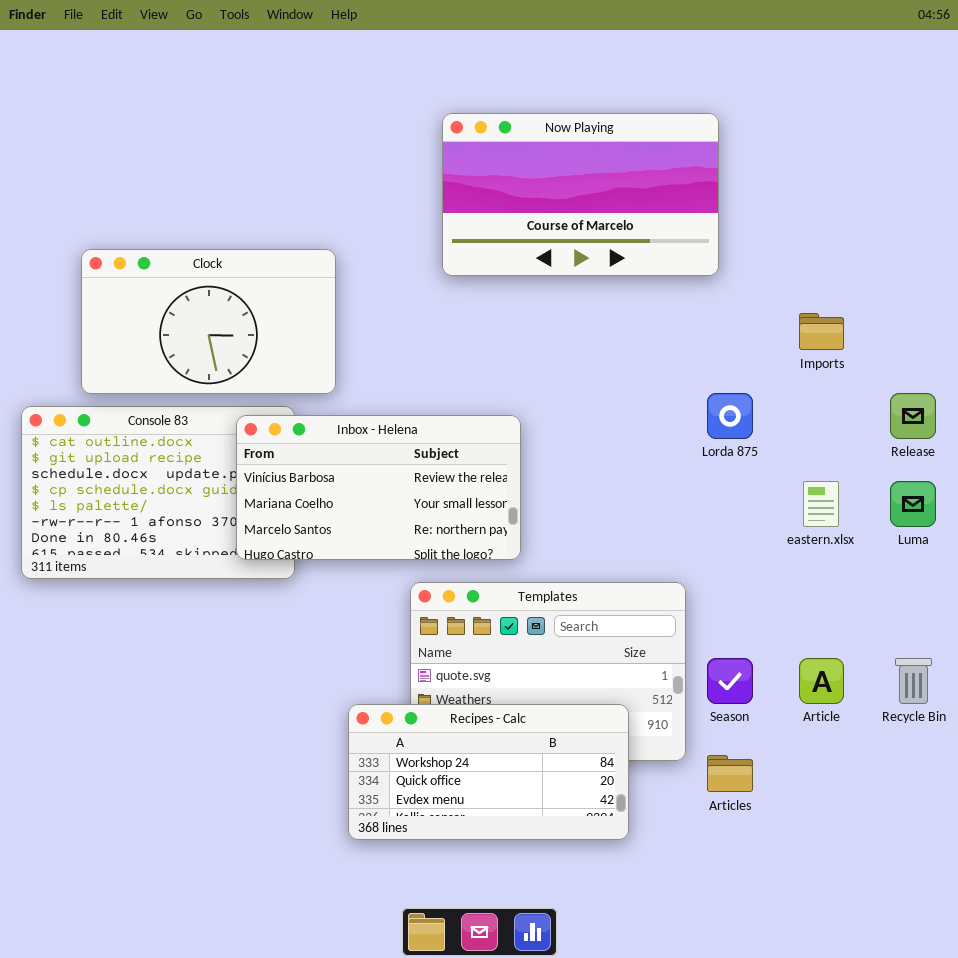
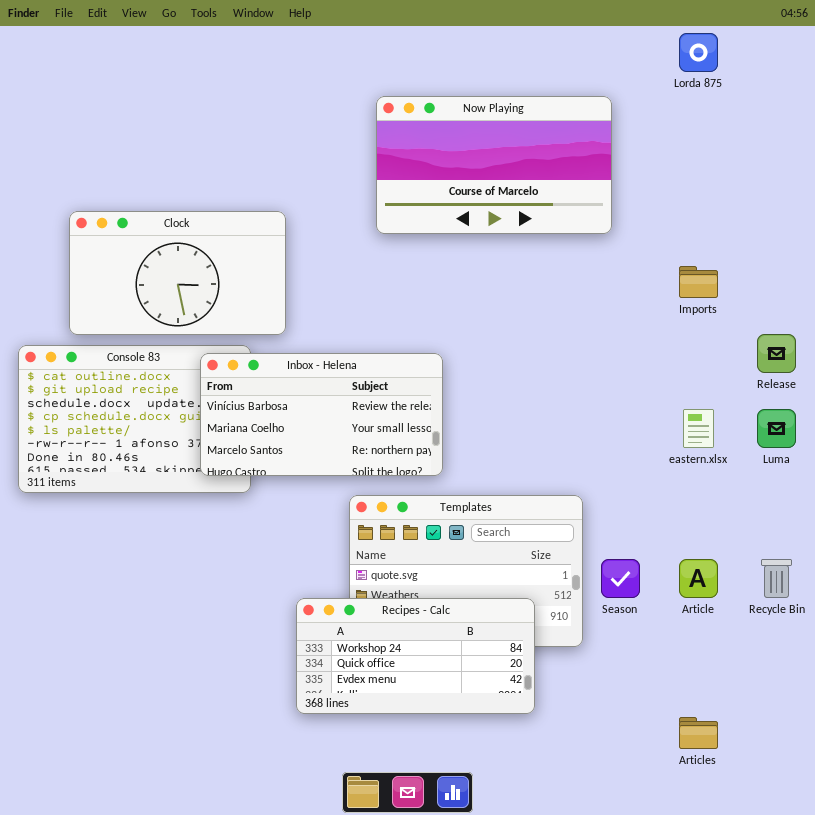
Lorda 875: [707,393,753,439] -> [679,33,718,72], moved
Articles: [707,755,753,792] -> [679,717,718,749], moved

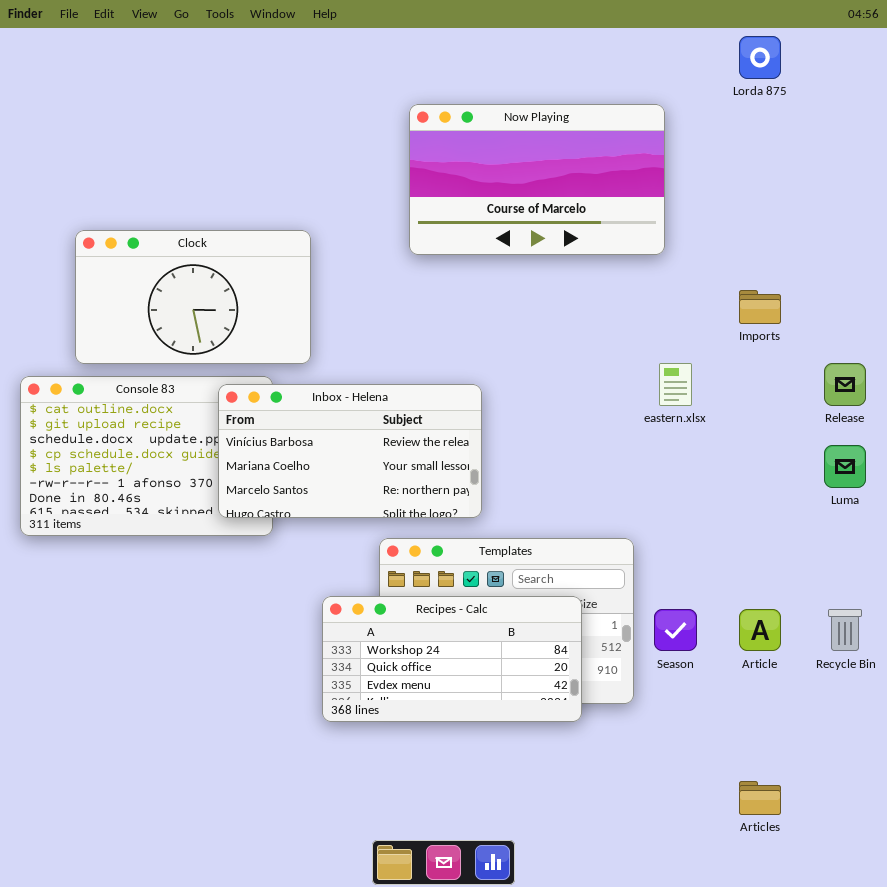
eastern.xlsx: [683,409,714,448] -> [659,363,692,406], moved
Recipes - Calc: [296,598,535,714] -> [322,596,582,722], moved

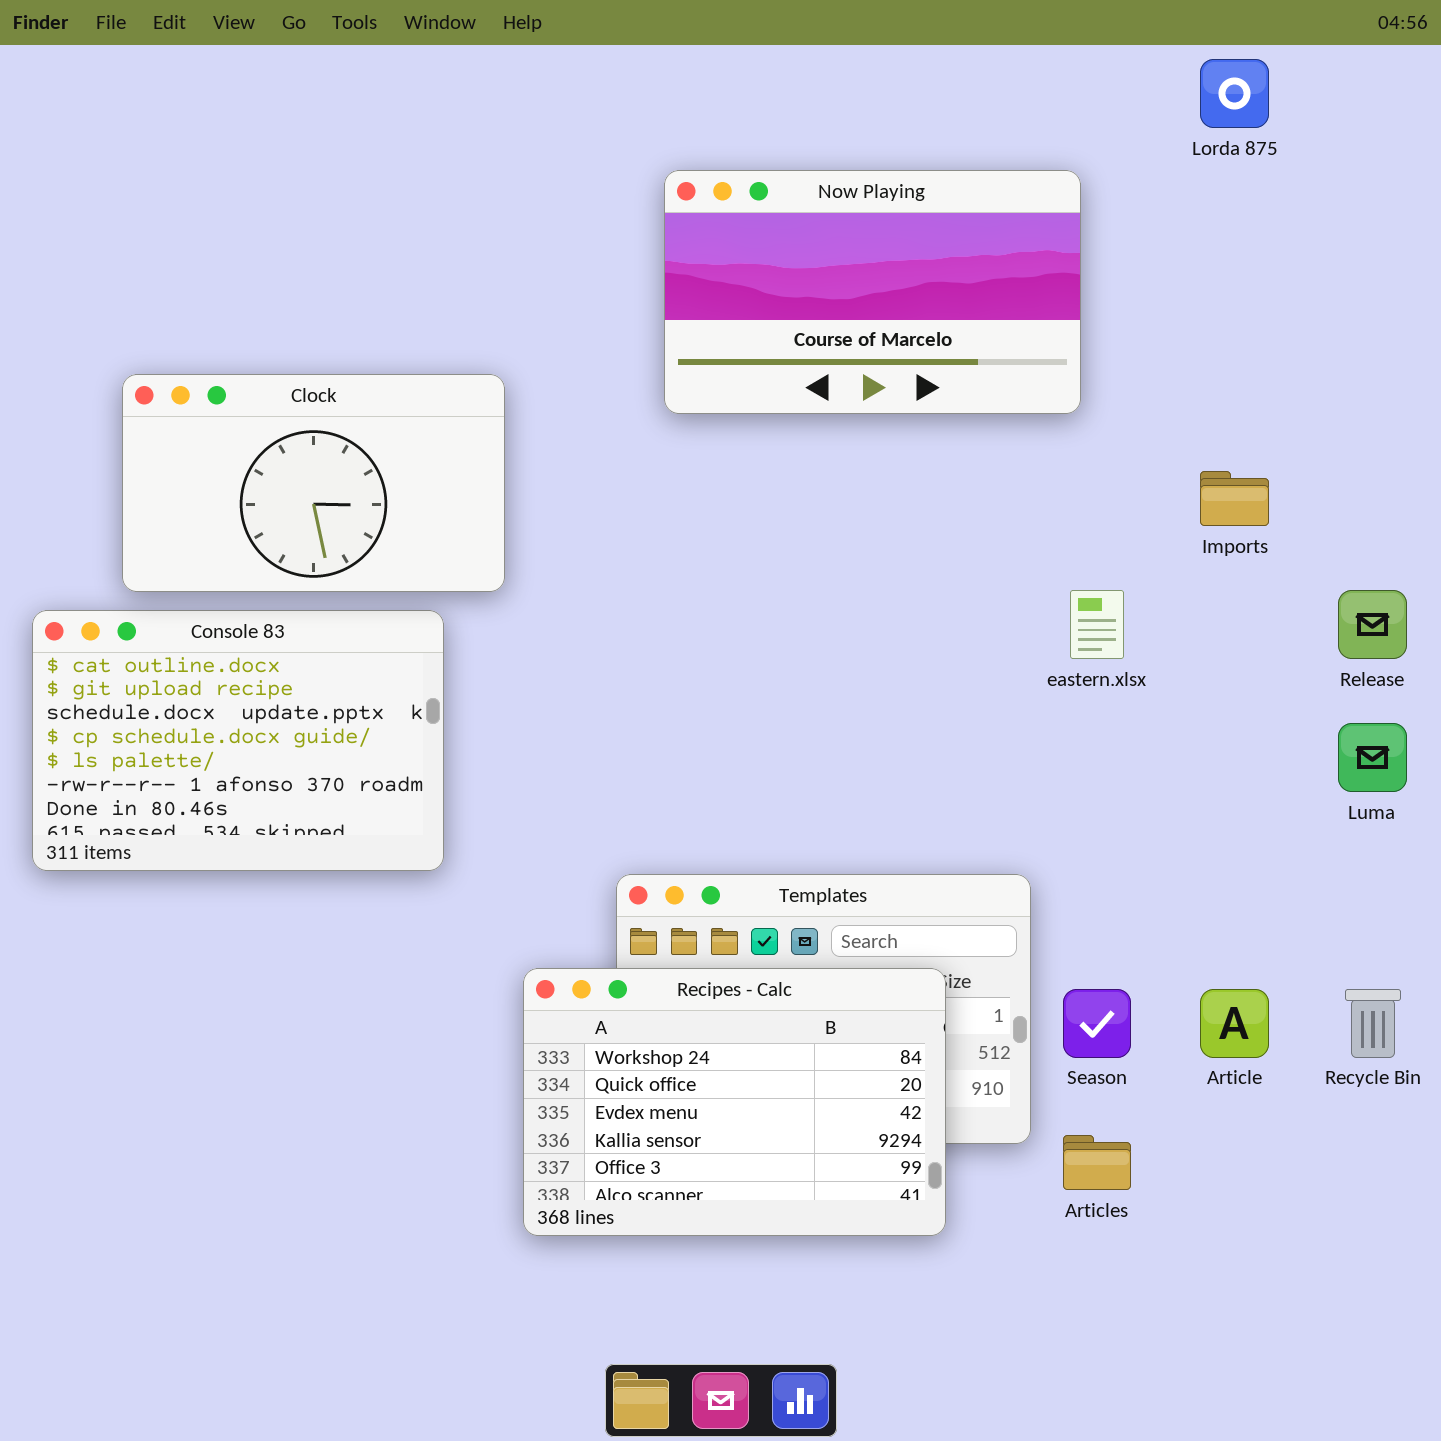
Inbox - Helena: [218,384,482,518] -> none, closed
Recipes - Calc: [322,596,582,722] -> [523,968,946,1236], resized
Articles: [739,781,781,815] -> [1063,1135,1131,1190], moved

